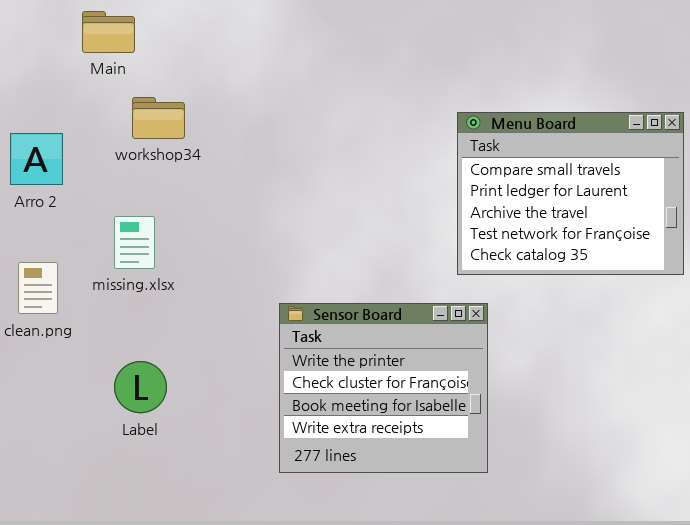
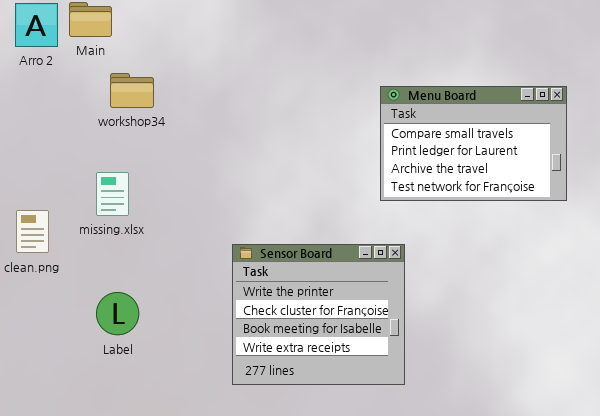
Menu Board: [457,112,684,275] -> [380,86,567,201], resized
Arro 2: [10,133,63,185] -> [15,3,58,47], moved

